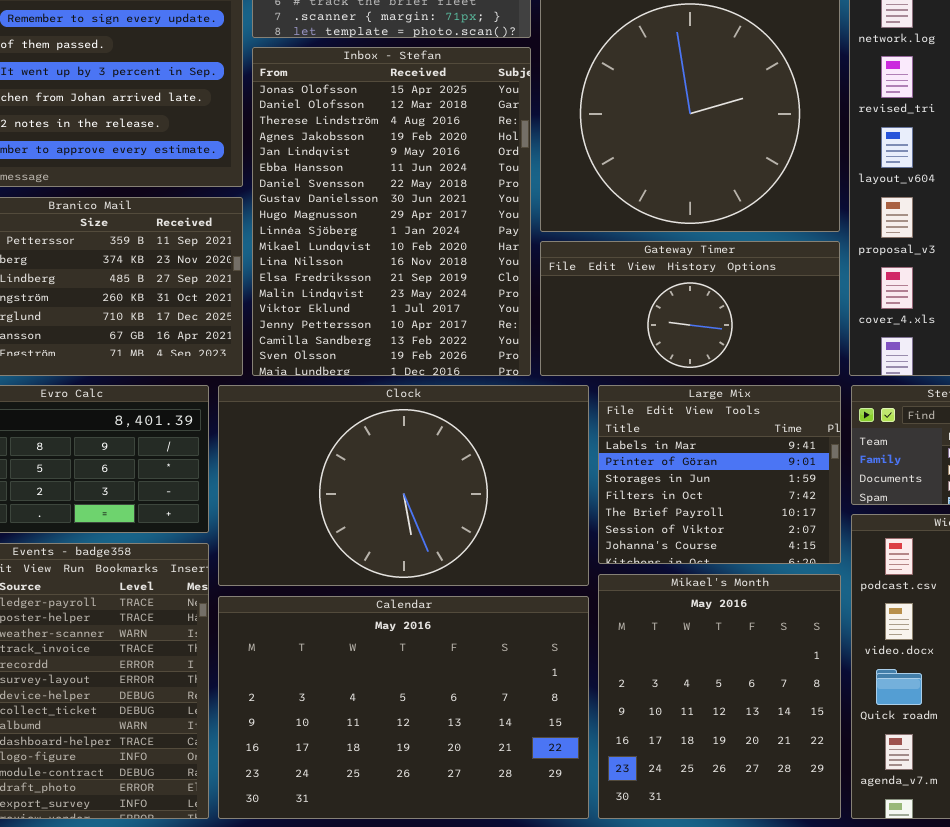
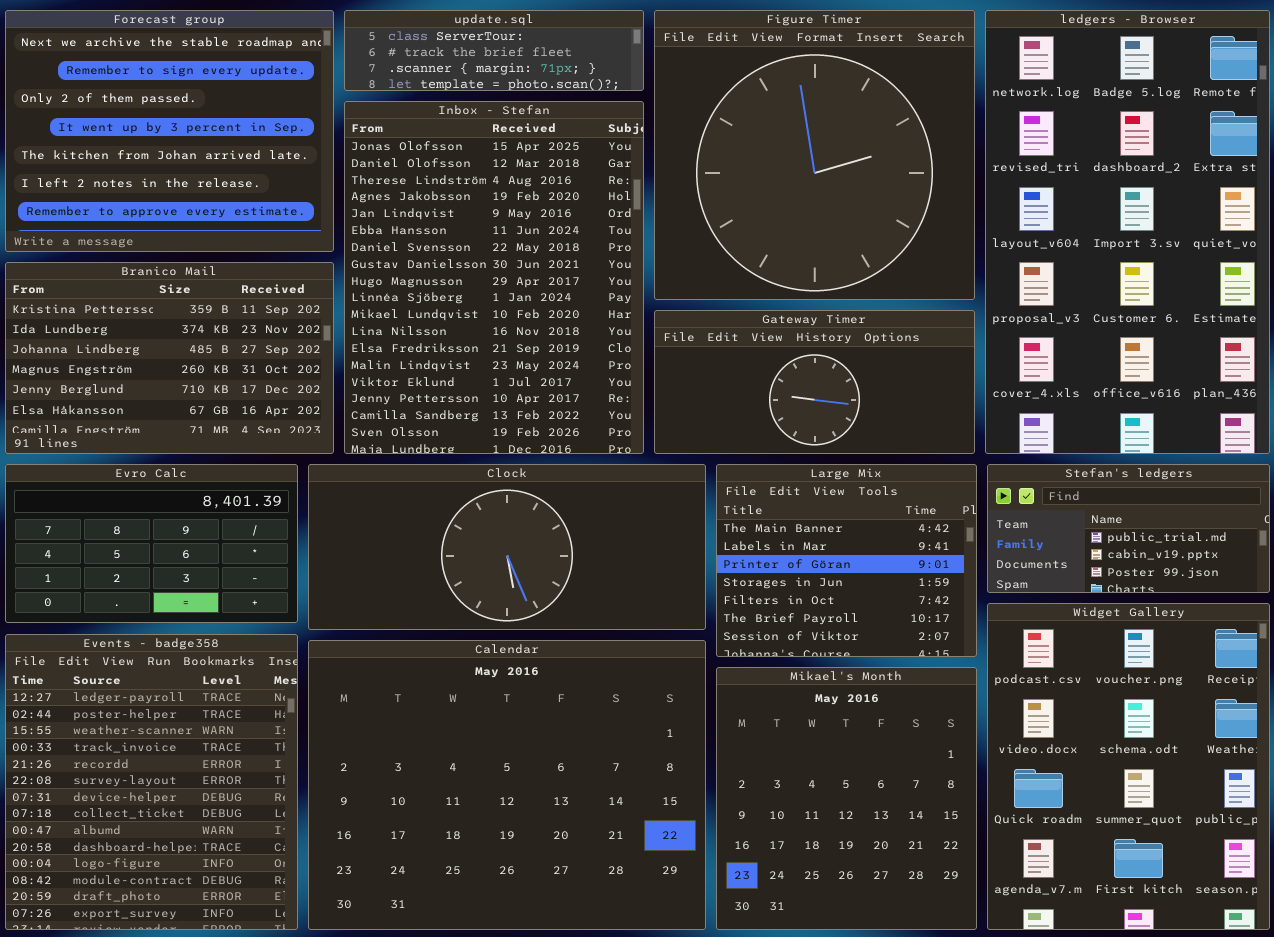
Clock: [218,385,589,586] -> [308,464,706,630], resized
Large Mix: [598,385,841,564] -> [716,464,977,657], scrolled up 1 row
Calendar: [218,596,589,819] -> [308,640,706,930], resized

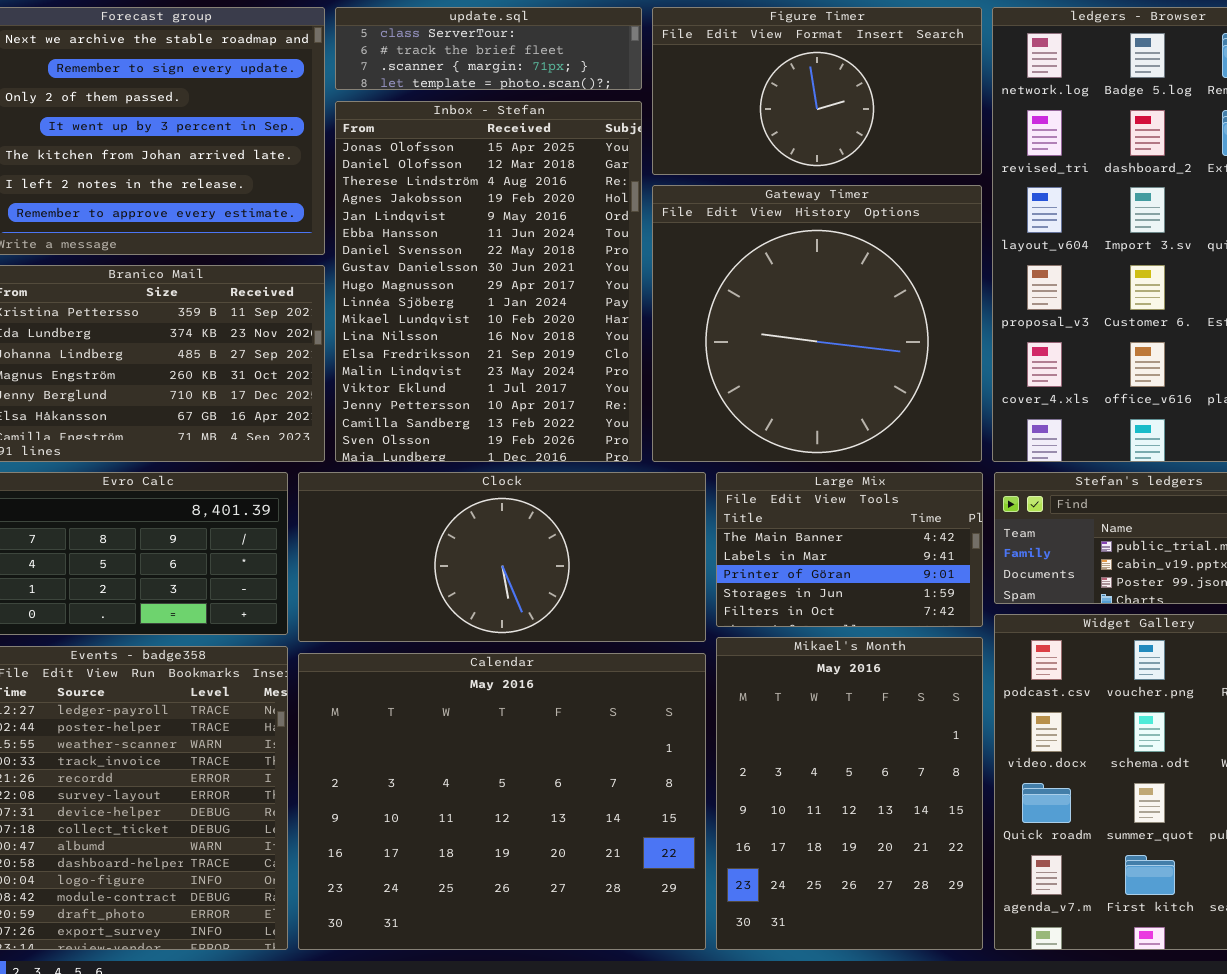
Figure Timer: [654,10,975,300] -> [652,7,982,175], resized
Gateway Timer: [654,310,975,454] -> [652,185,982,462], resized
Large Mix: [716,464,977,657] -> [716,472,983,627], resized
Mikael's Month: [716,667,977,930] -> [716,637,983,950], resized

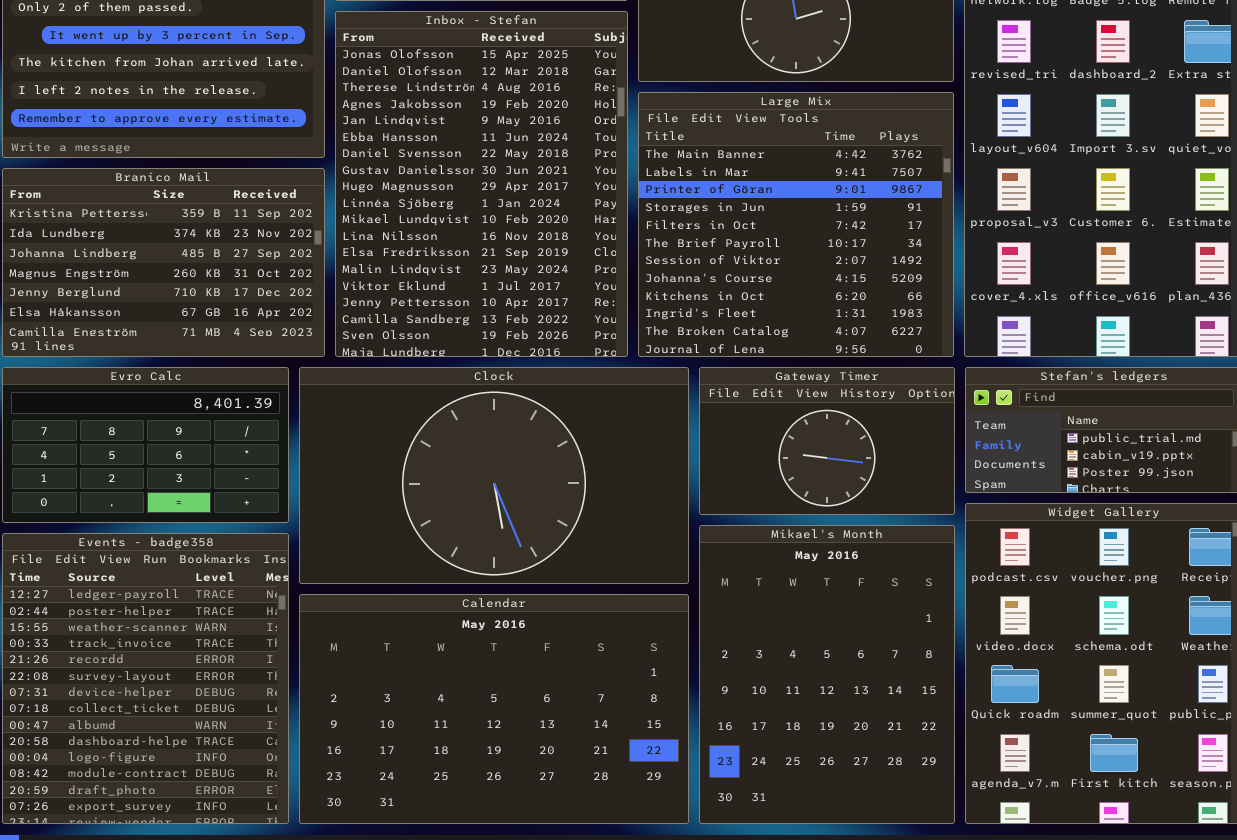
Gateway Timer: [652,185,982,462] -> [699,367,955,515], moved, resized
Clock: [298,472,706,642] -> [299,367,689,584], resized
Large Mix: [716,472,983,627] -> [638,92,954,357], moved, resized
Calendar: [298,653,706,950] -> [299,594,689,824], resized

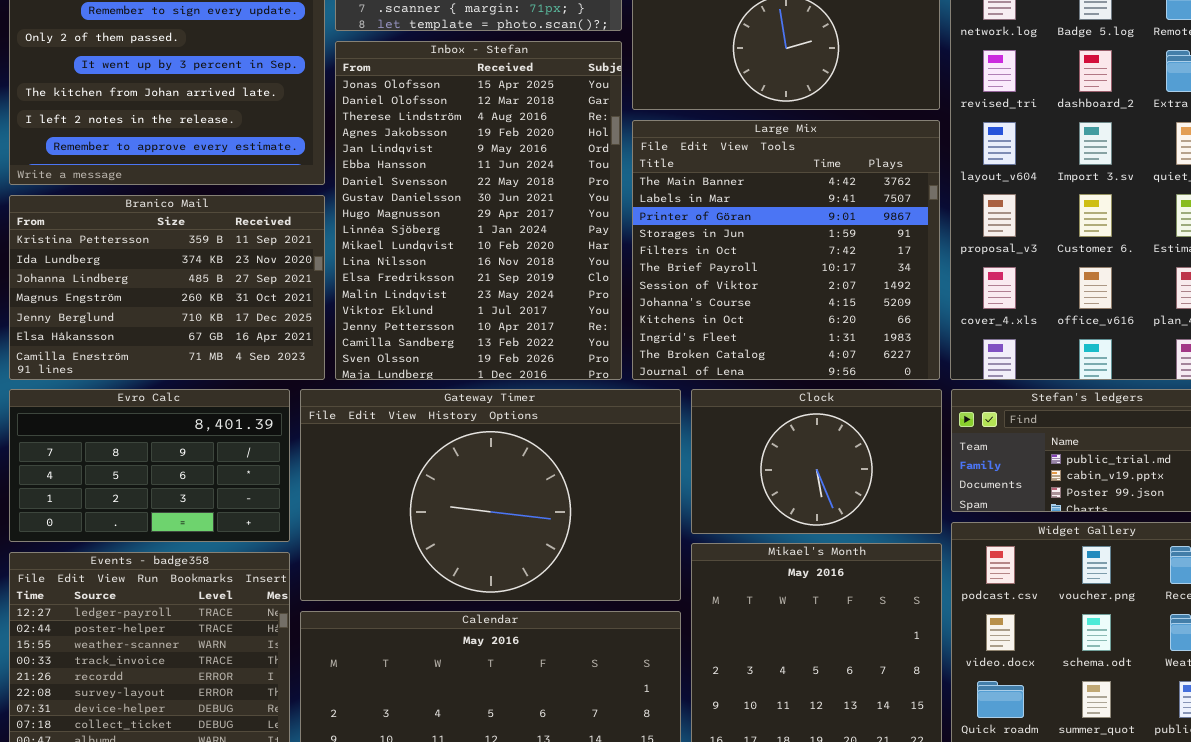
Clock: [299,367,689,584] -> [691,389,942,534], moved, resized
Gateway Timer: [699,367,955,515] -> [300,389,681,601], moved, resized

